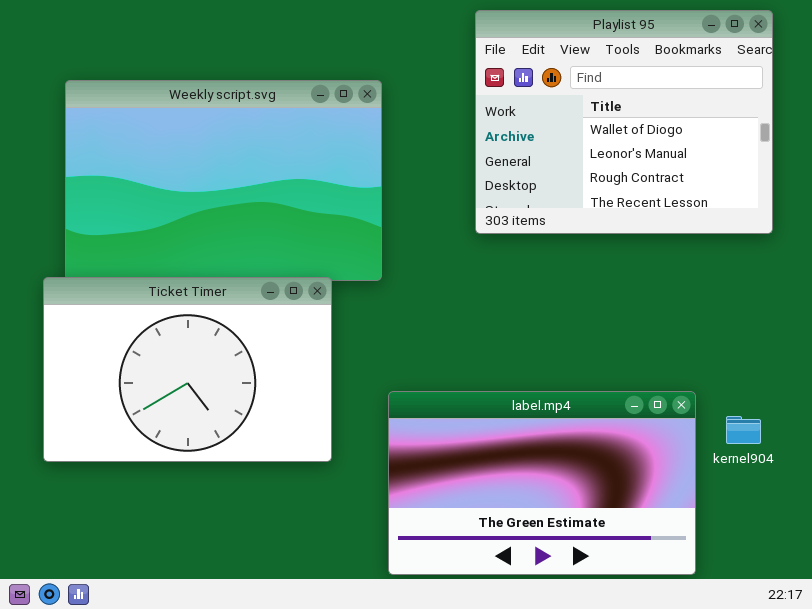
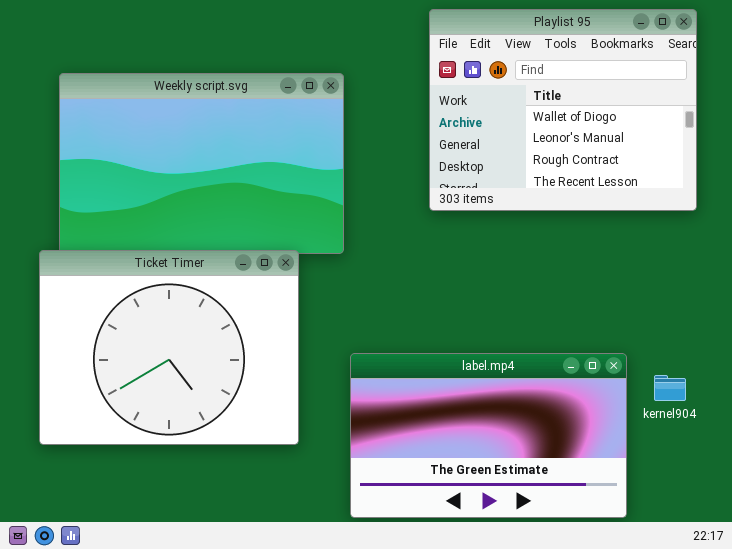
Ticket Timer: [43,277,332,462] -> [39,250,299,445], resized

